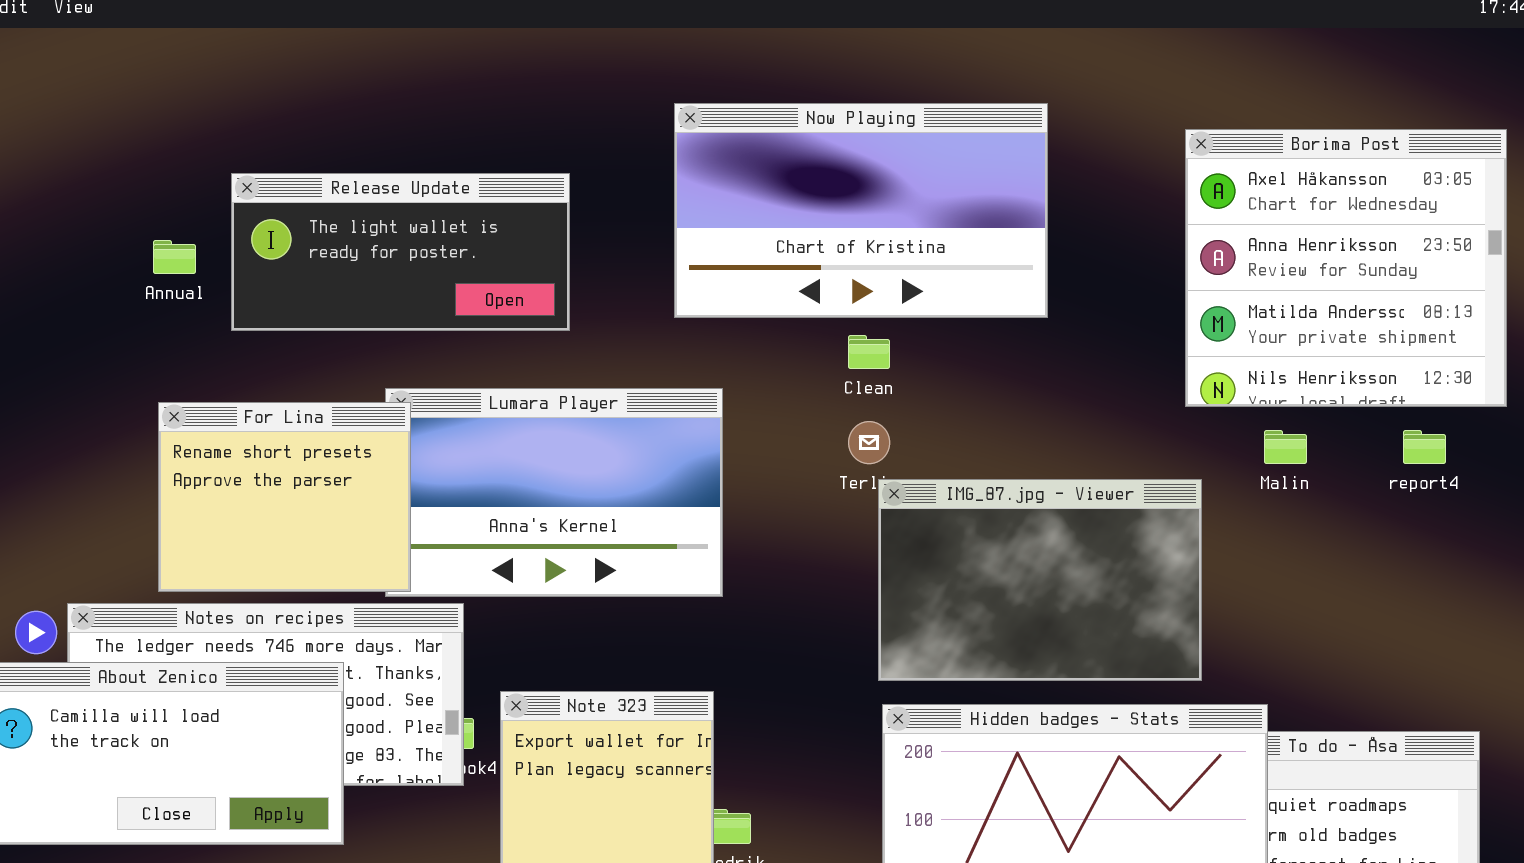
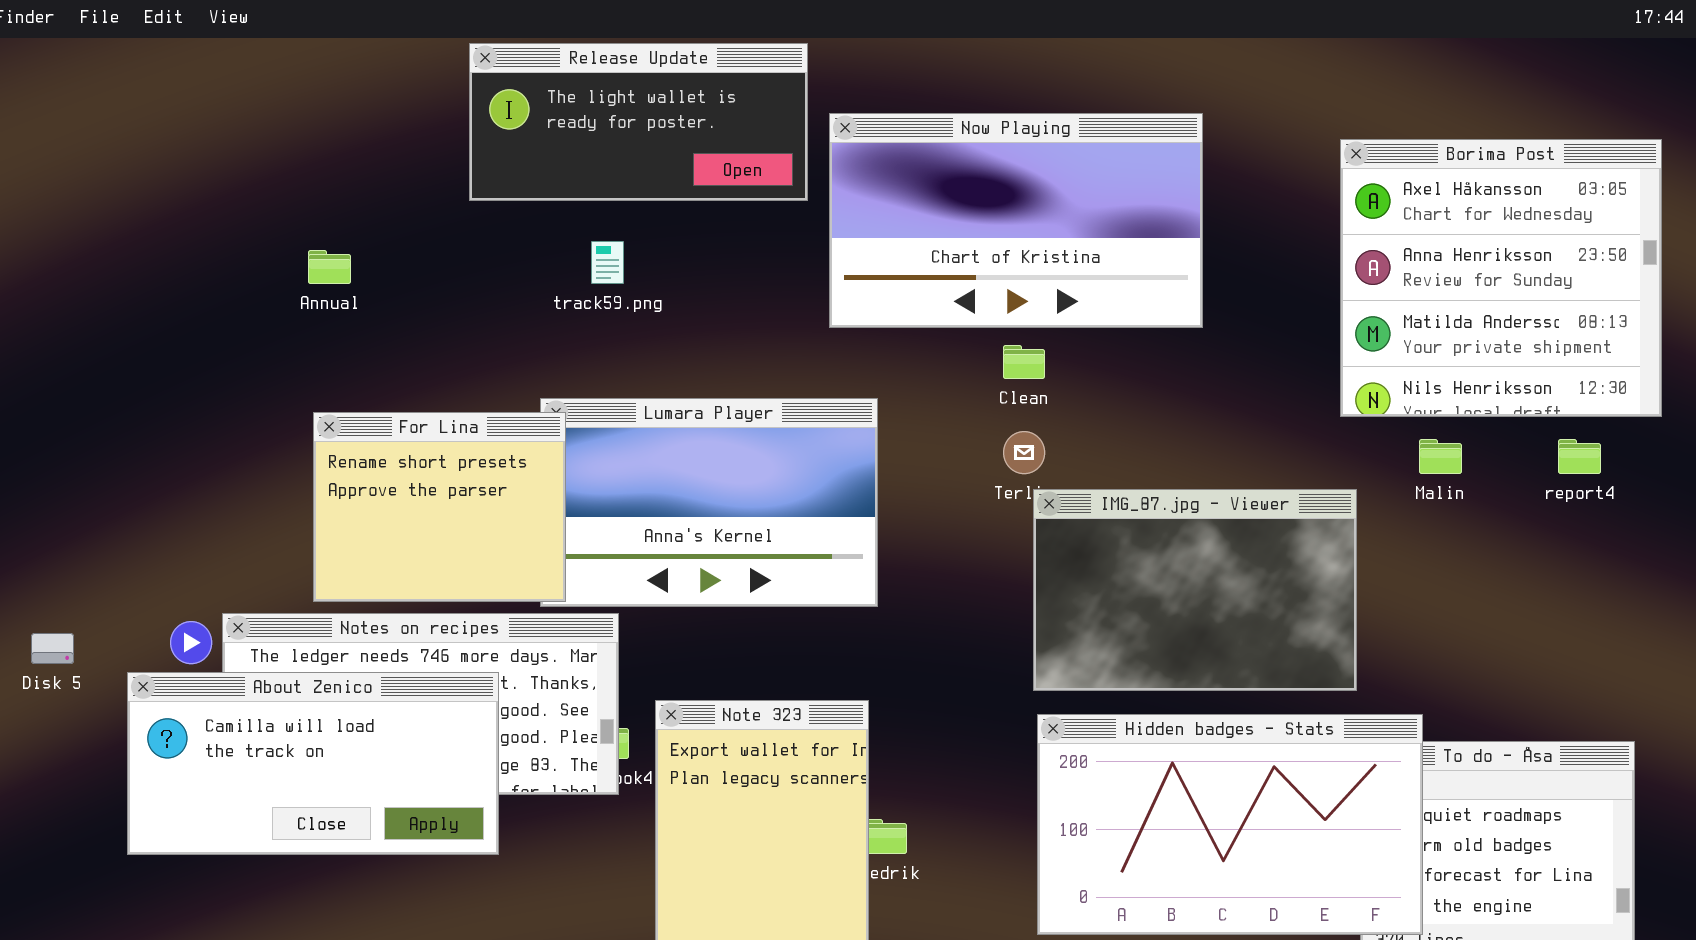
Release Update: [231,173,570,331] -> [469,43,808,201], moved

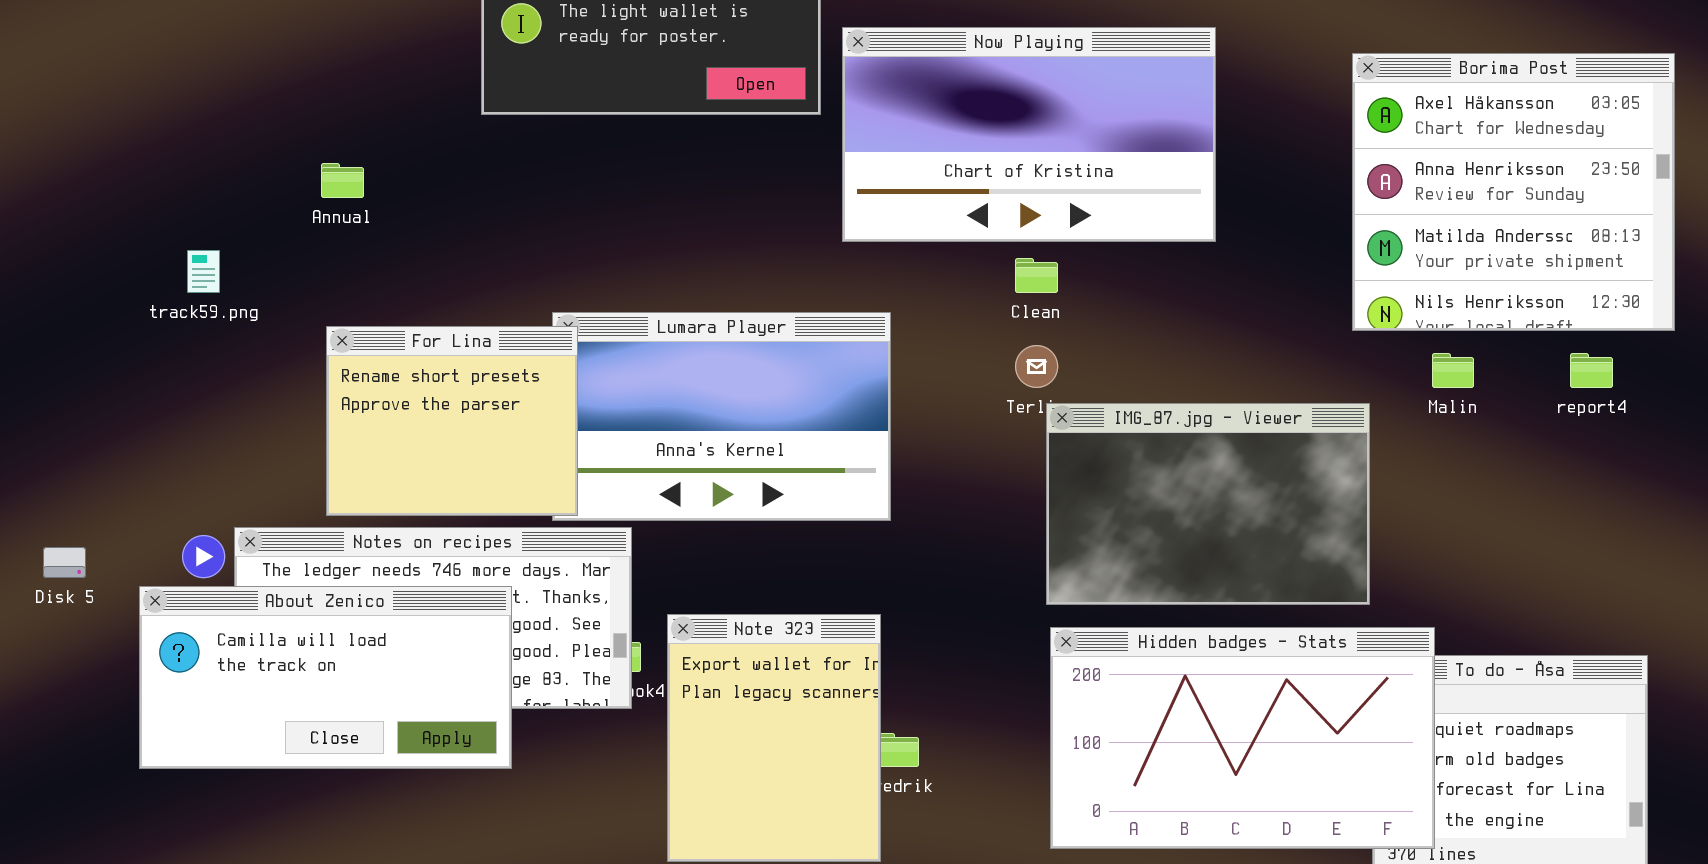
track59.png: [591,241,624,284] -> [187,250,220,293], moved

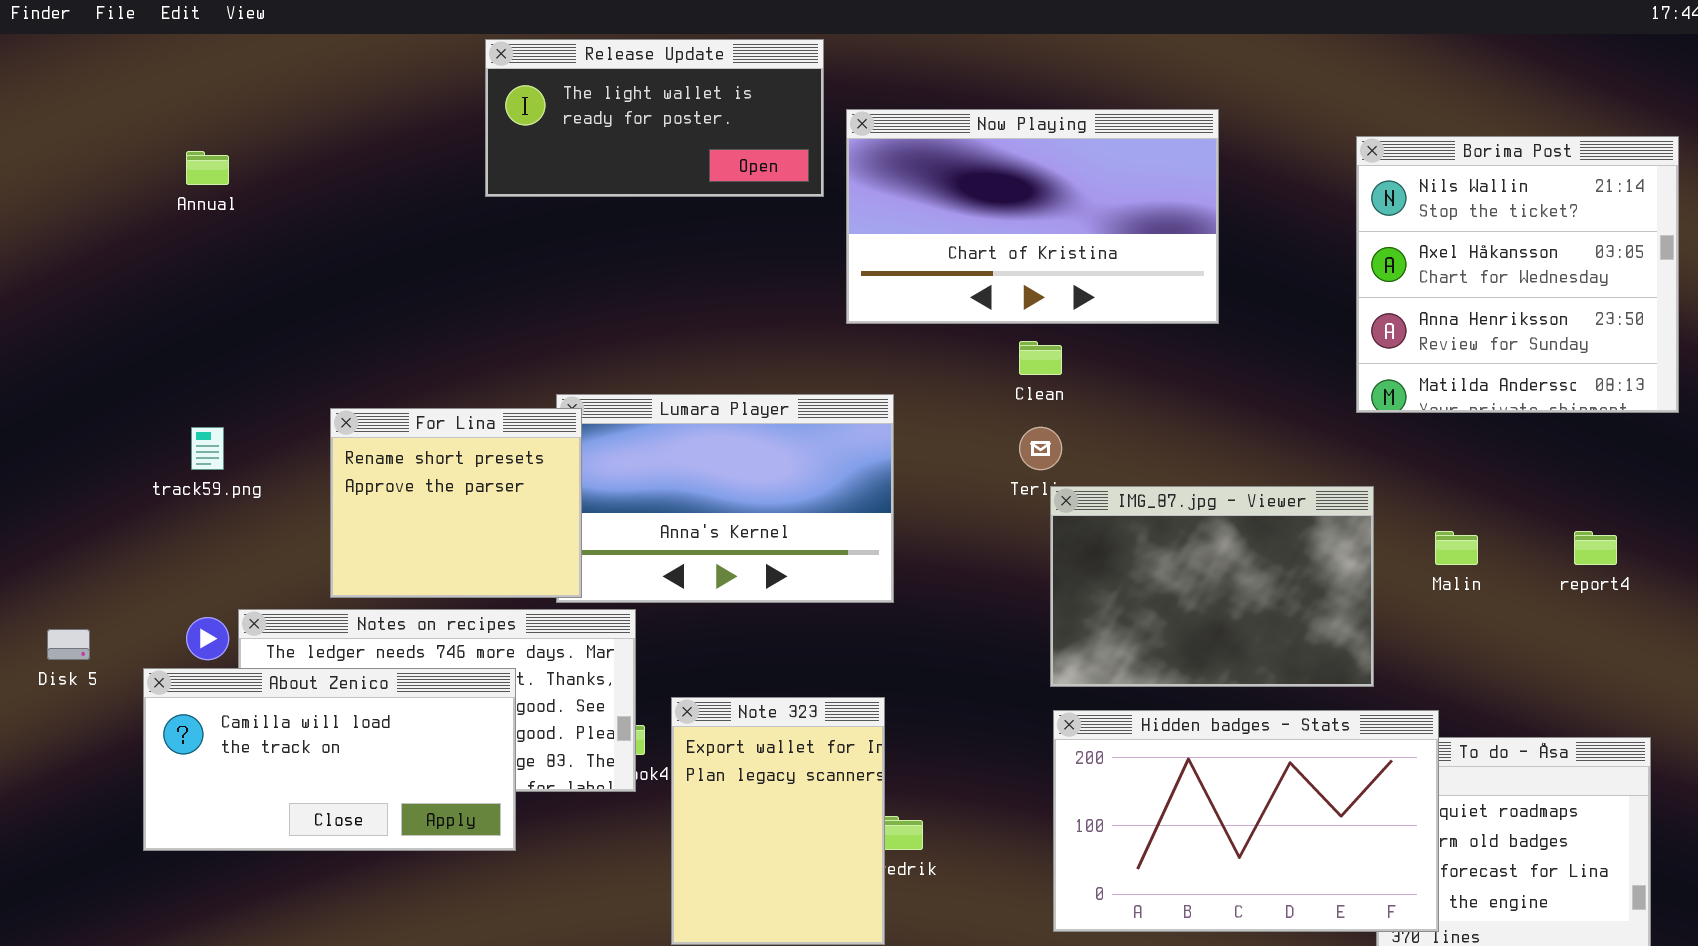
Borima Post: [1352,53,1675,331] -> [1356,136,1679,413], scrolled up 1 row
Annual: [321,163,364,198] -> [186,151,229,185], moved
track59.png: [187,250,220,293] -> [191,427,224,470], moved
Malin: [1432,353,1474,388] -> [1435,531,1478,565], moved
report4: [1570,353,1613,388] -> [1574,531,1617,565], moved

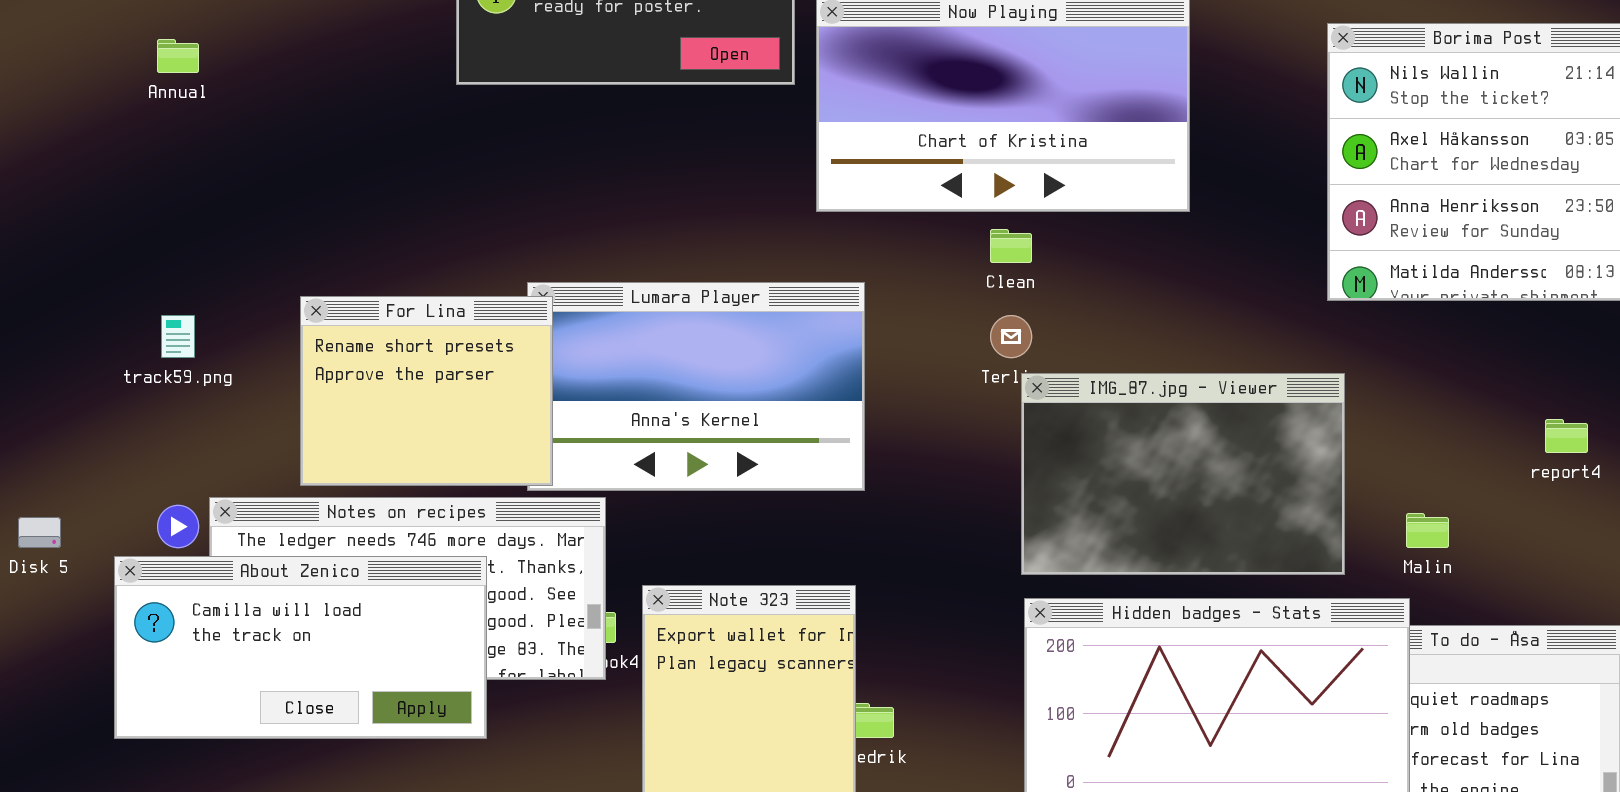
Malin: [1435,531,1478,565] -> [1406,513,1449,548], moved

